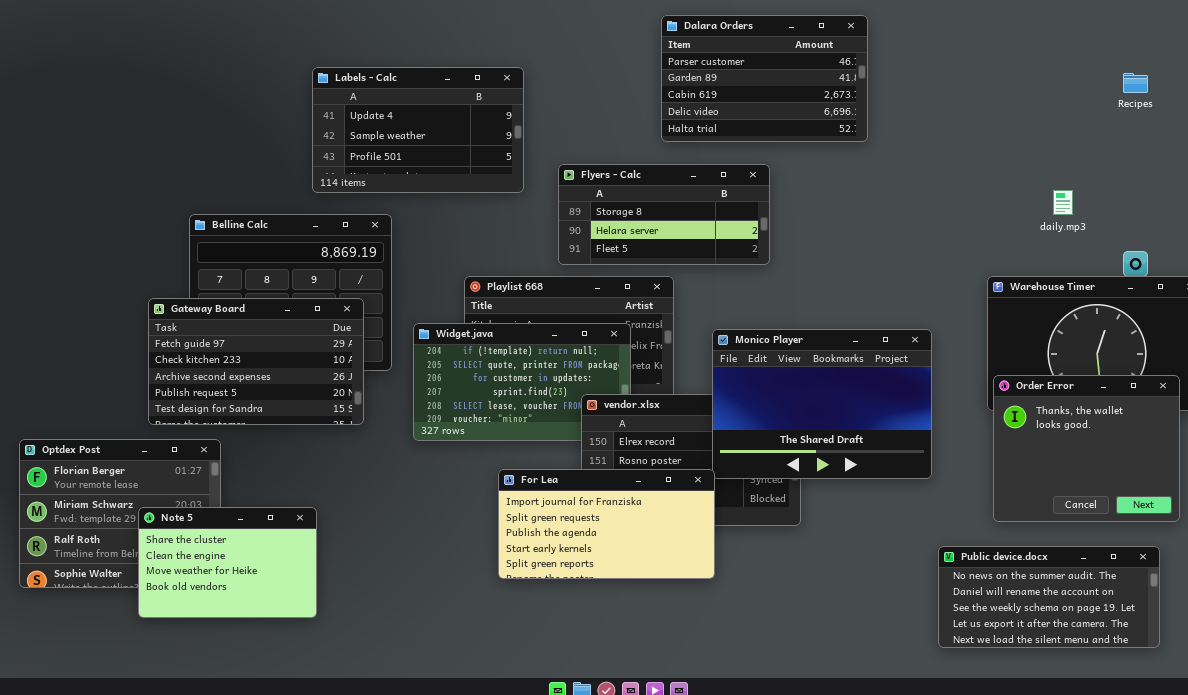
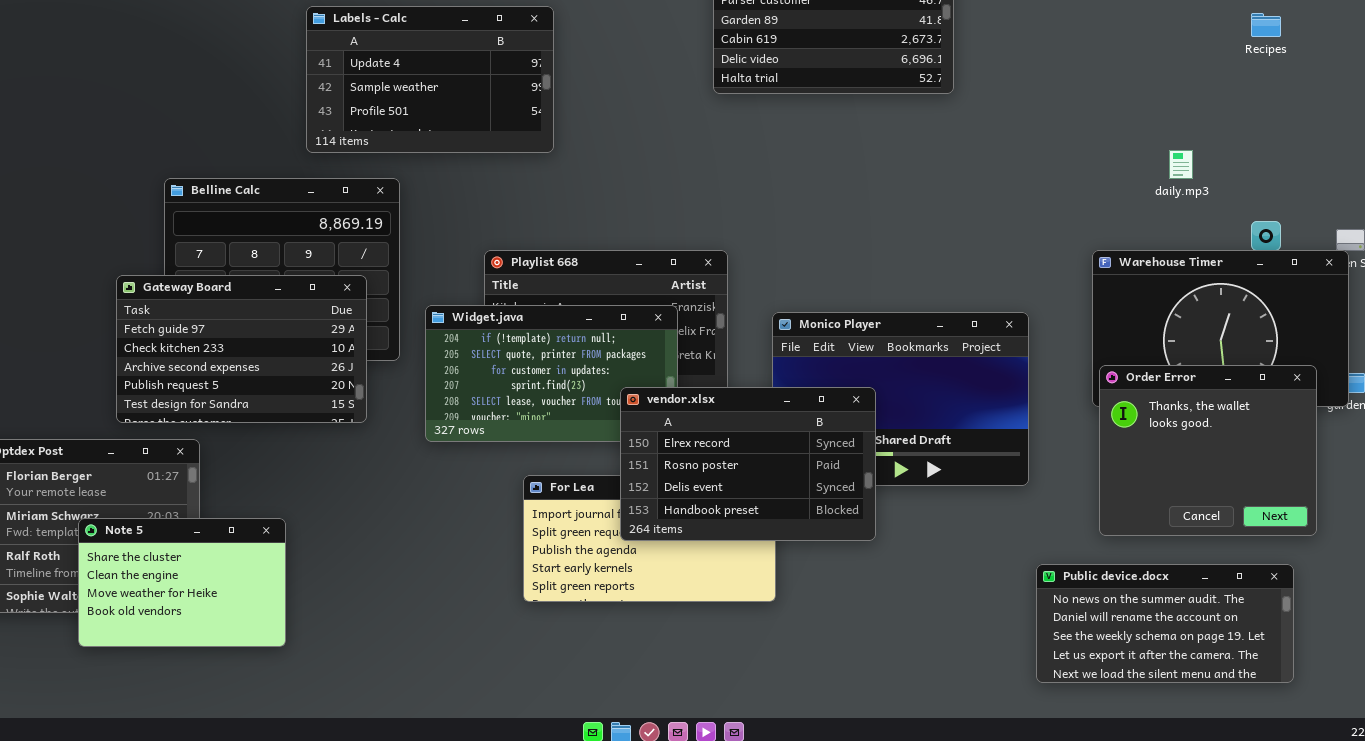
Flyers - Calc: [558,164,770,265] -> none, closed
vendor.xlsx: [581,394,801,526] -> [620,387,876,541], raised
Note 5: [138,507,317,618] -> [78,518,286,647], moved

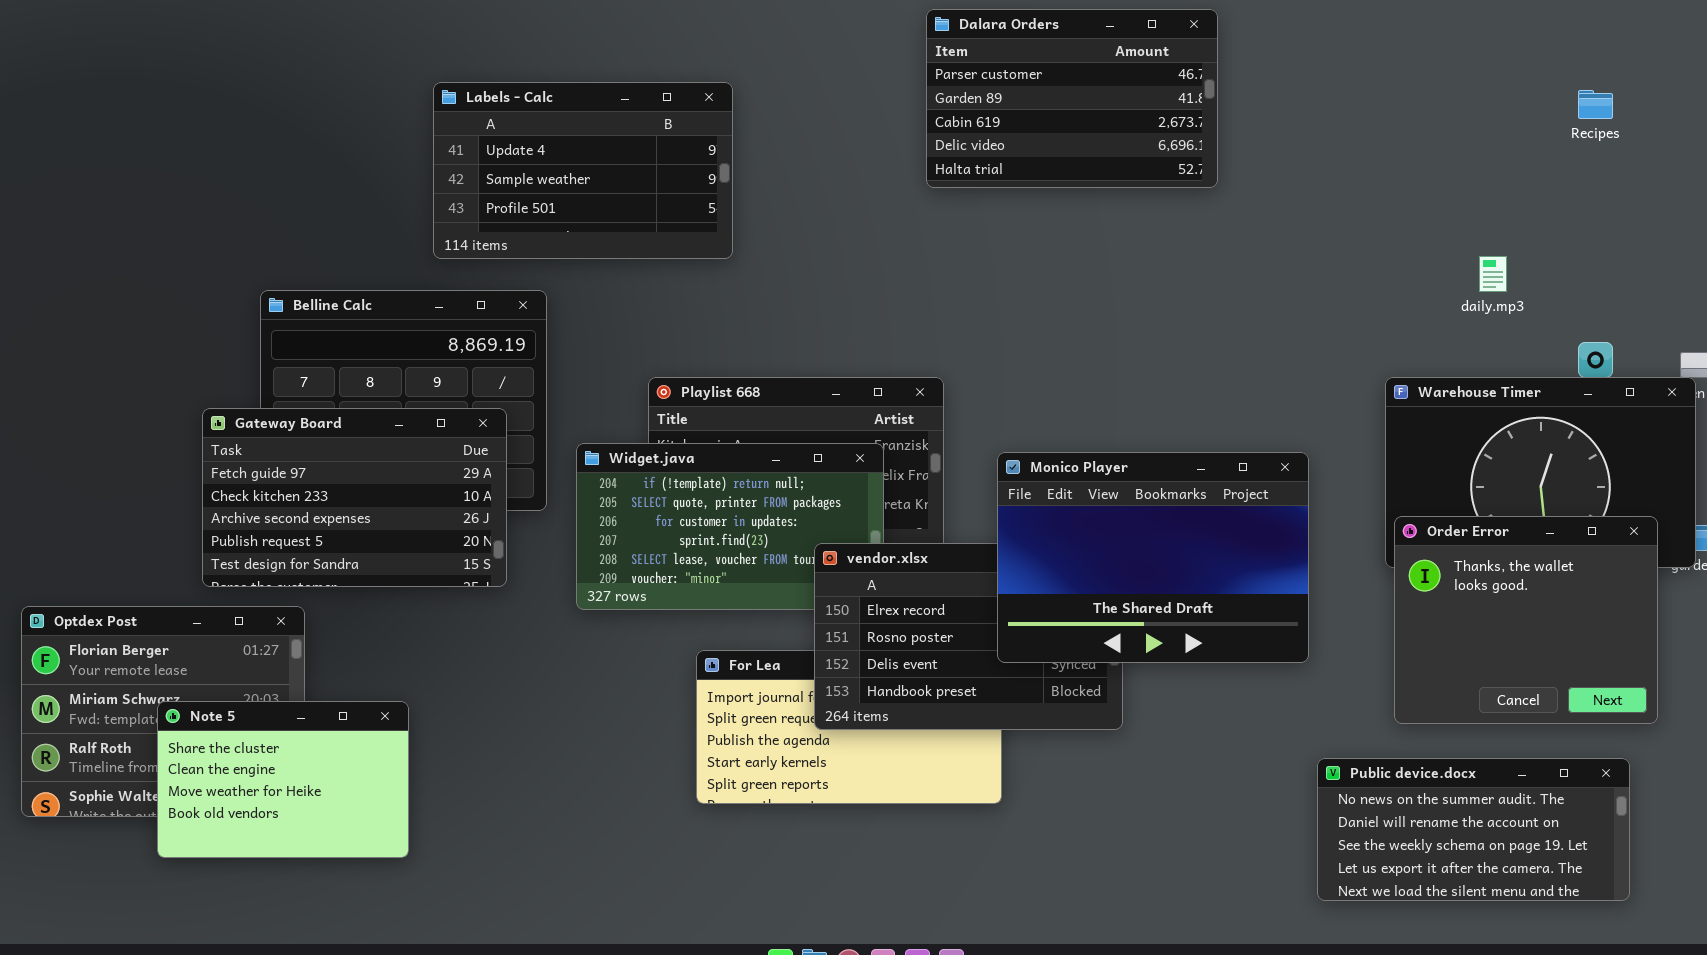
Monico Player: [772,312,1029,486] -> [997,452,1309,663], raised

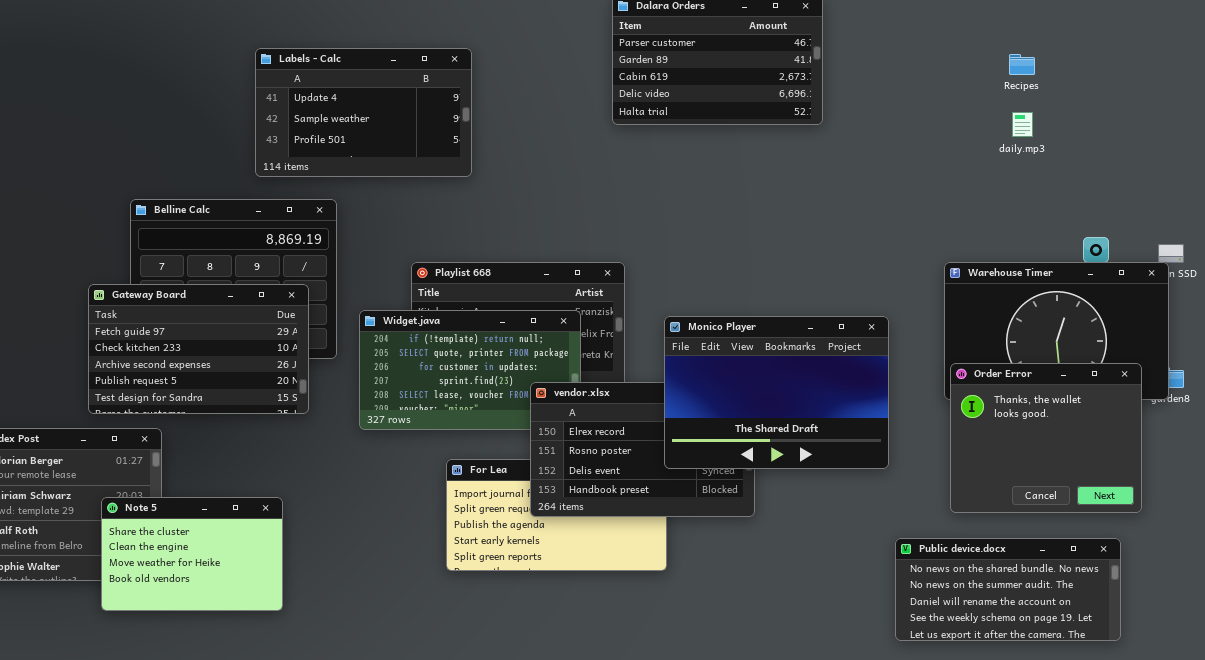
Recipes: [1578,90,1613,119] -> [1009,54,1035,75], moved
daily.mp3: [1479,256,1507,292] -> [1012,112,1033,137], moved
Note 5: [157,701,409,858] -> [101,497,283,611], moved
Public device.docx: [1317,758,1630,901] -> [895,538,1121,641], scrolled up 1 row

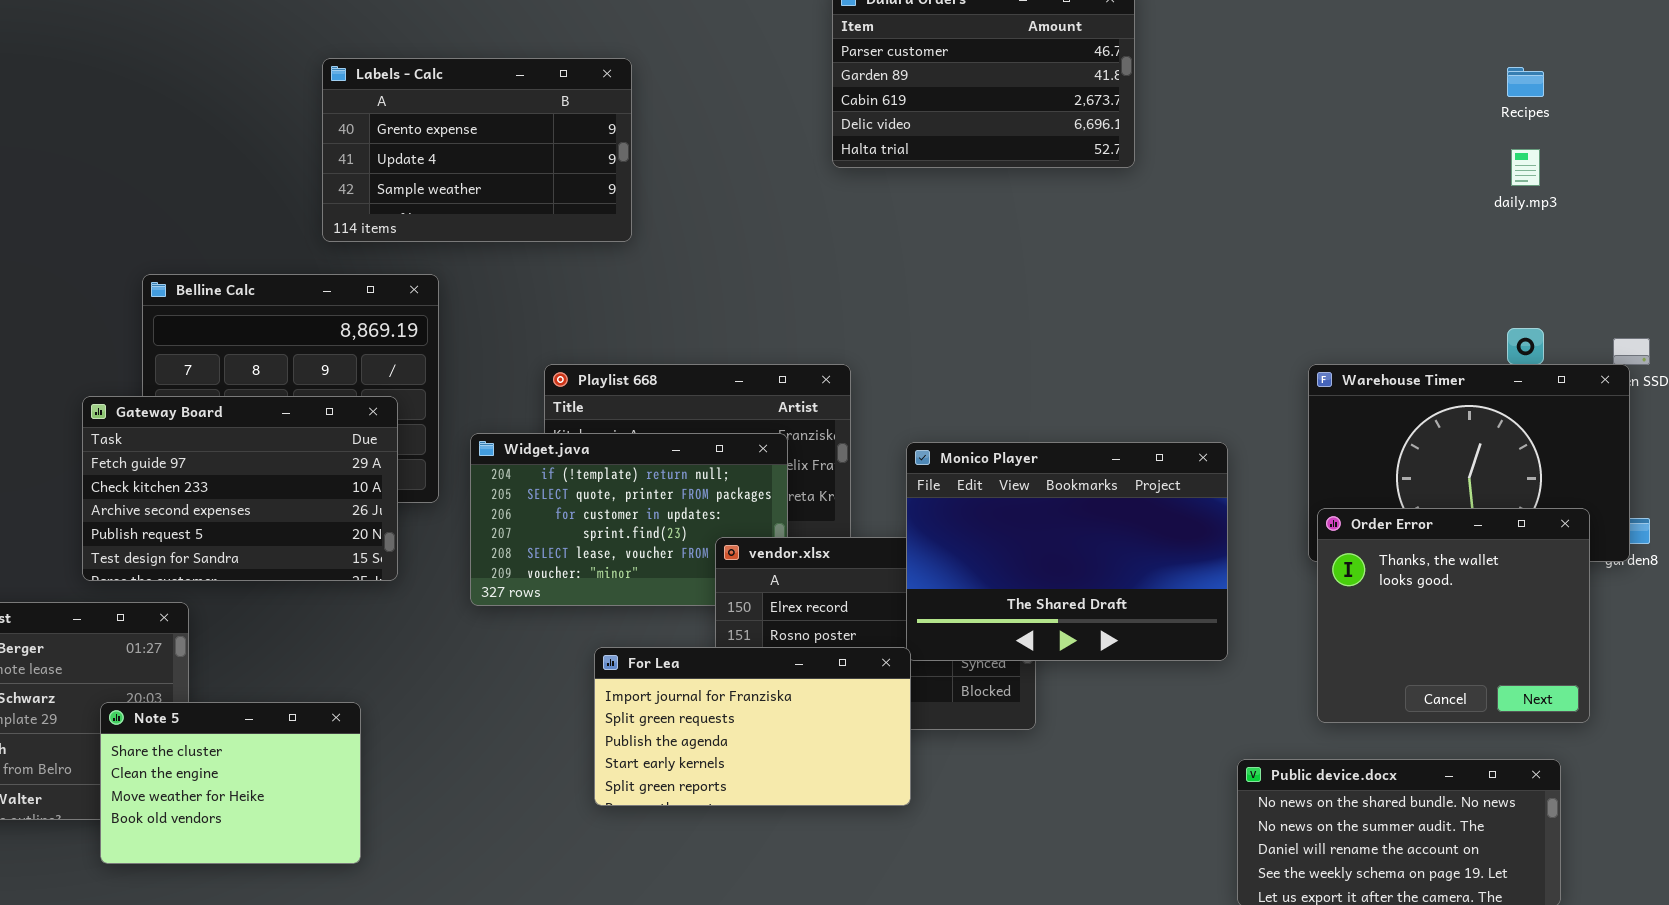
Labels - Calc: [255,48,472,177] -> [322,58,632,242], scrolled up 1 row
Recipes: [1009,54,1035,75] -> [1507,67,1544,97], moved
daily.mp3: [1012,112,1033,137] -> [1511,149,1540,186], moved
For Lea: [446,459,667,571] -> [594,647,911,806], raised

